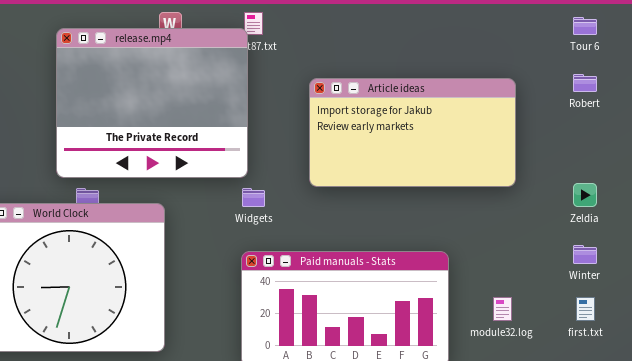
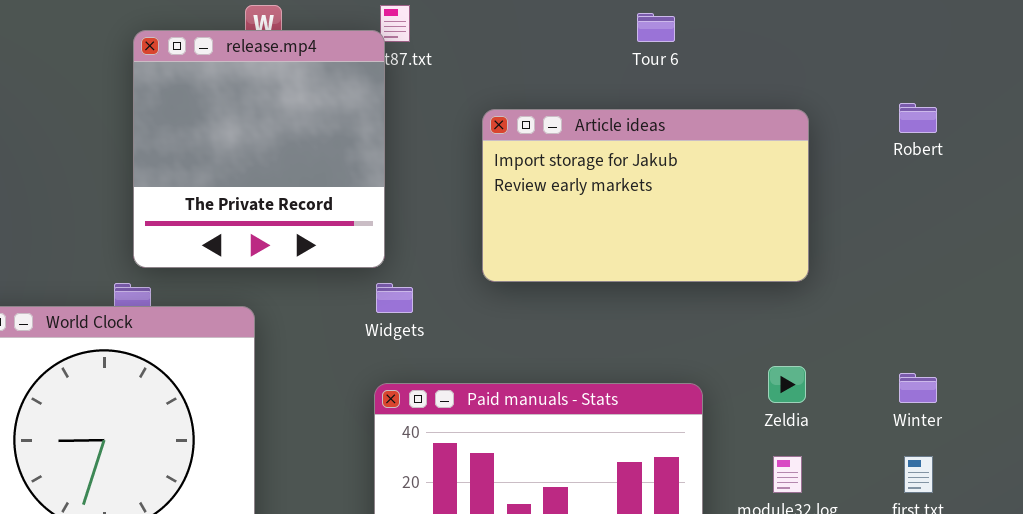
Tour 6: [573,17,597,35] -> [637,13,675,42], moved
release.mp4: [56,28,248,178] -> [133,30,385,268], resized
Zeldia: [573,183,597,207] -> [768,366,806,403], moved

